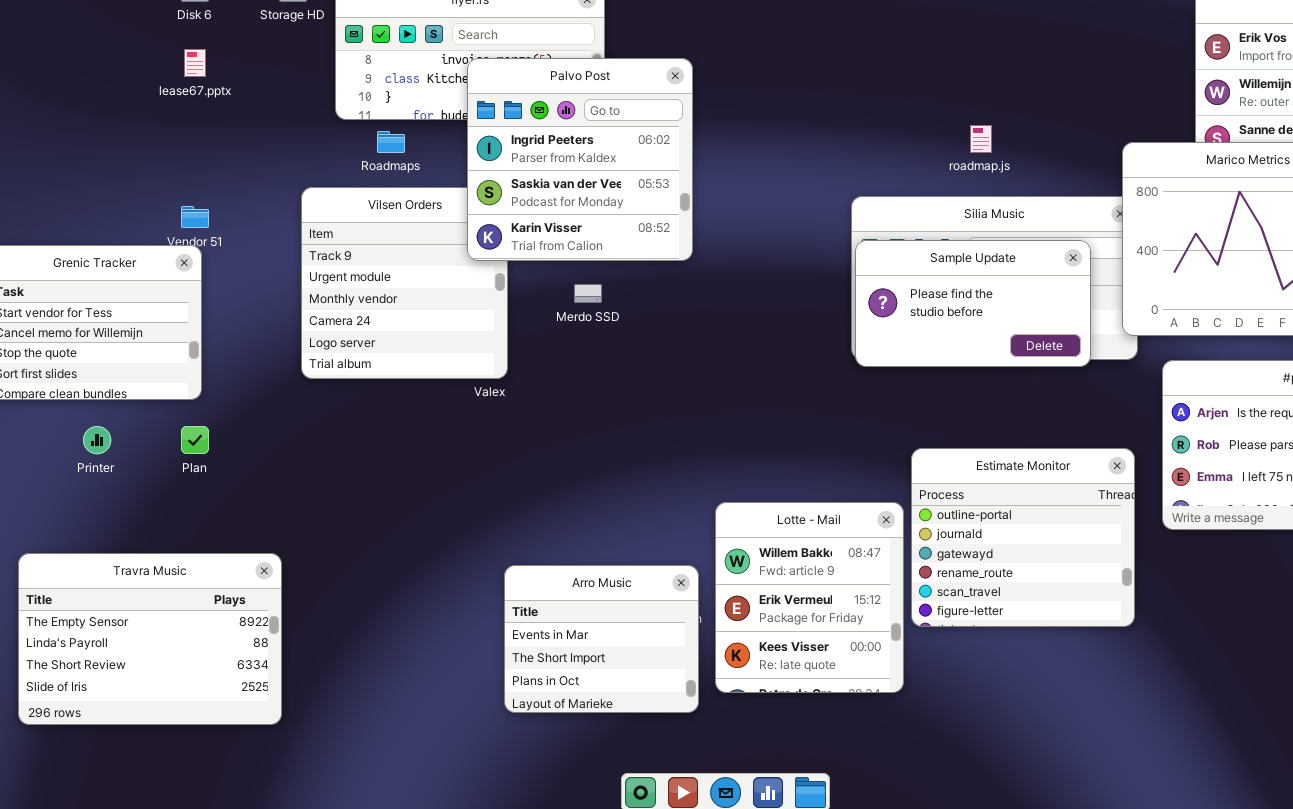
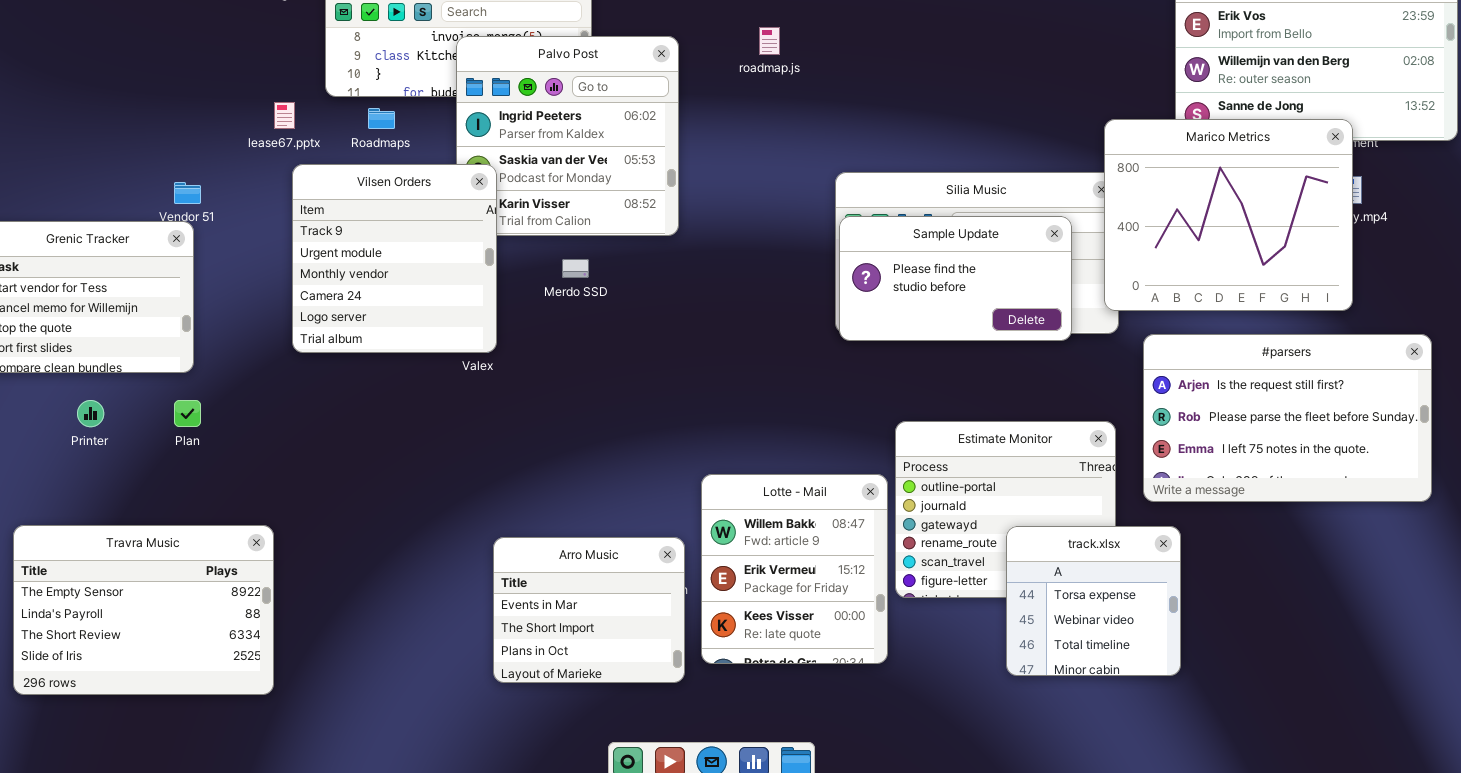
lease67.pptx: [184,49,206,77] -> [274,102,295,129], moved
roadmap.js: [970,125,992,153] -> [759,27,780,55], moved
Vilsen Orders: [301,187,508,379] -> [292,164,497,353], raised
track.xlsx: none -> [1006,526,1181,676], opened

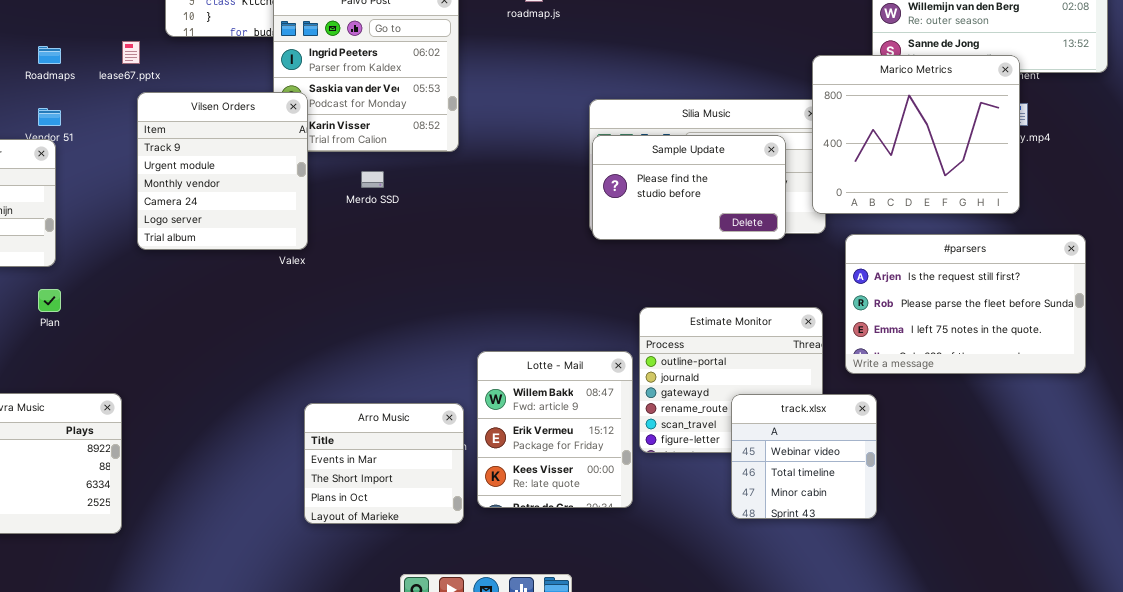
Roadmaps: [368,108,395,129] -> [38,46,61,64], moved
track.xlsx: [1006,526,1181,676] -> [731,394,877,519], scrolled down 1 row

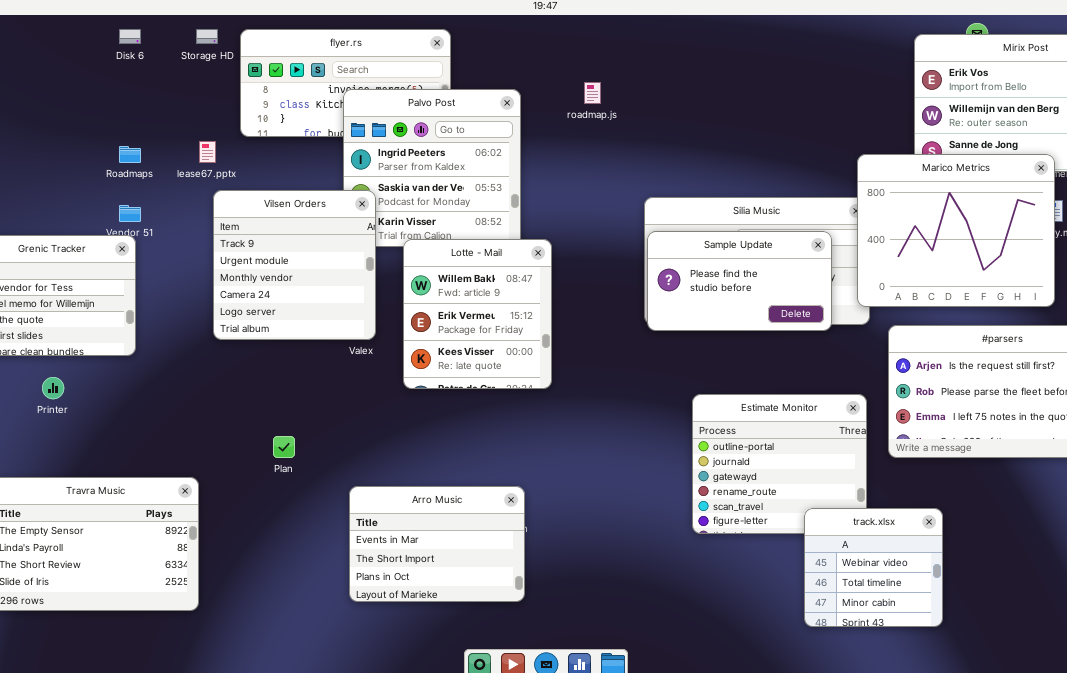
Plan: [38,289,61,312] -> [273,436,295,458], moved
Lotte - Mail: [477,351,633,508] -> [403,239,552,389], moved
track.xlsx: [731,394,877,519] -> [804,508,943,627], moved
Arro Music: [304,403,464,524] -> [349,486,525,602], resized

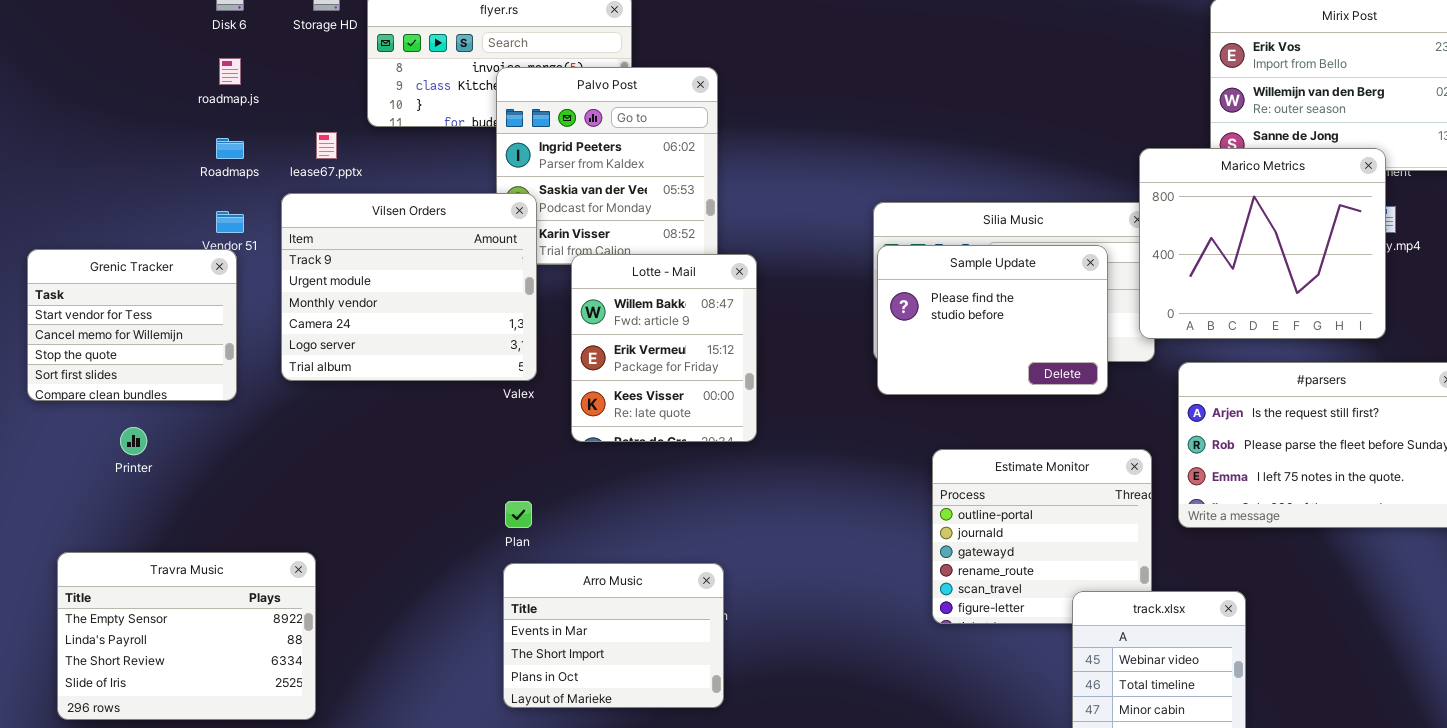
roadmap.js: [584,82,601,104] -> [219,58,241,85], moved
Vilsen Orders: [213,190,376,340] -> [281,193,537,381], resized
Sample Update: [647,231,832,331] -> [877,245,1108,395], resized
Plan: [273,436,295,458] -> [505,501,532,528], moved

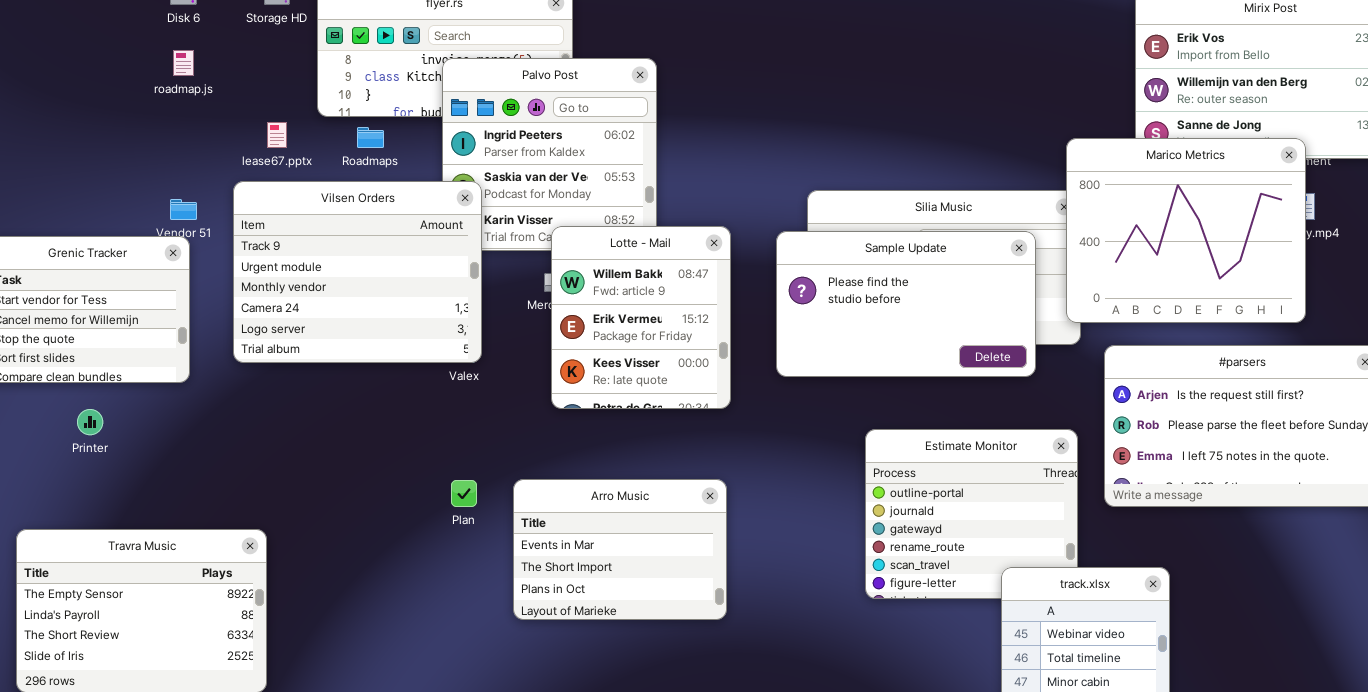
Roadmaps: [216,138,244,159] -> [357,127,384,148], moved
Sample Update: [877,245,1108,395] -> [776,231,1036,377], resized
Lotte - Mail: [571,254,757,442] -> [551,226,731,409], moved
Arro Music: [503,563,724,708] -> [513,479,727,620], moved

